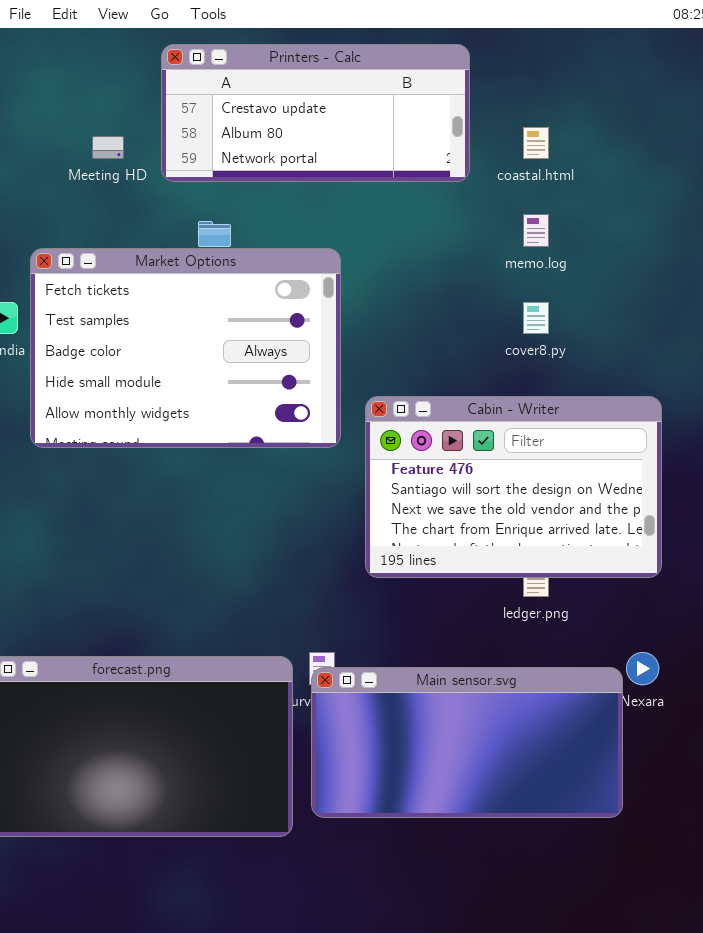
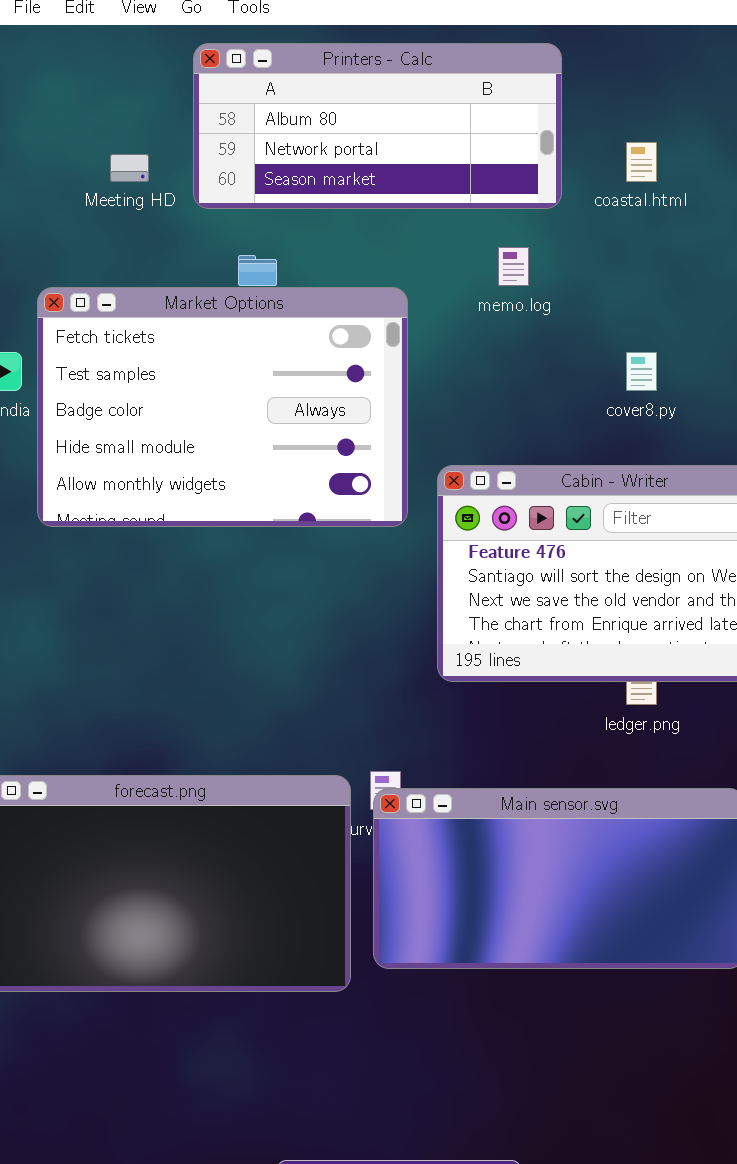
Printers - Calc: [161,44,470,182] -> [193,43,562,209], scrolled down 1 row
memo.log: [523,214,549,247] -> [498,247,529,286], moved

